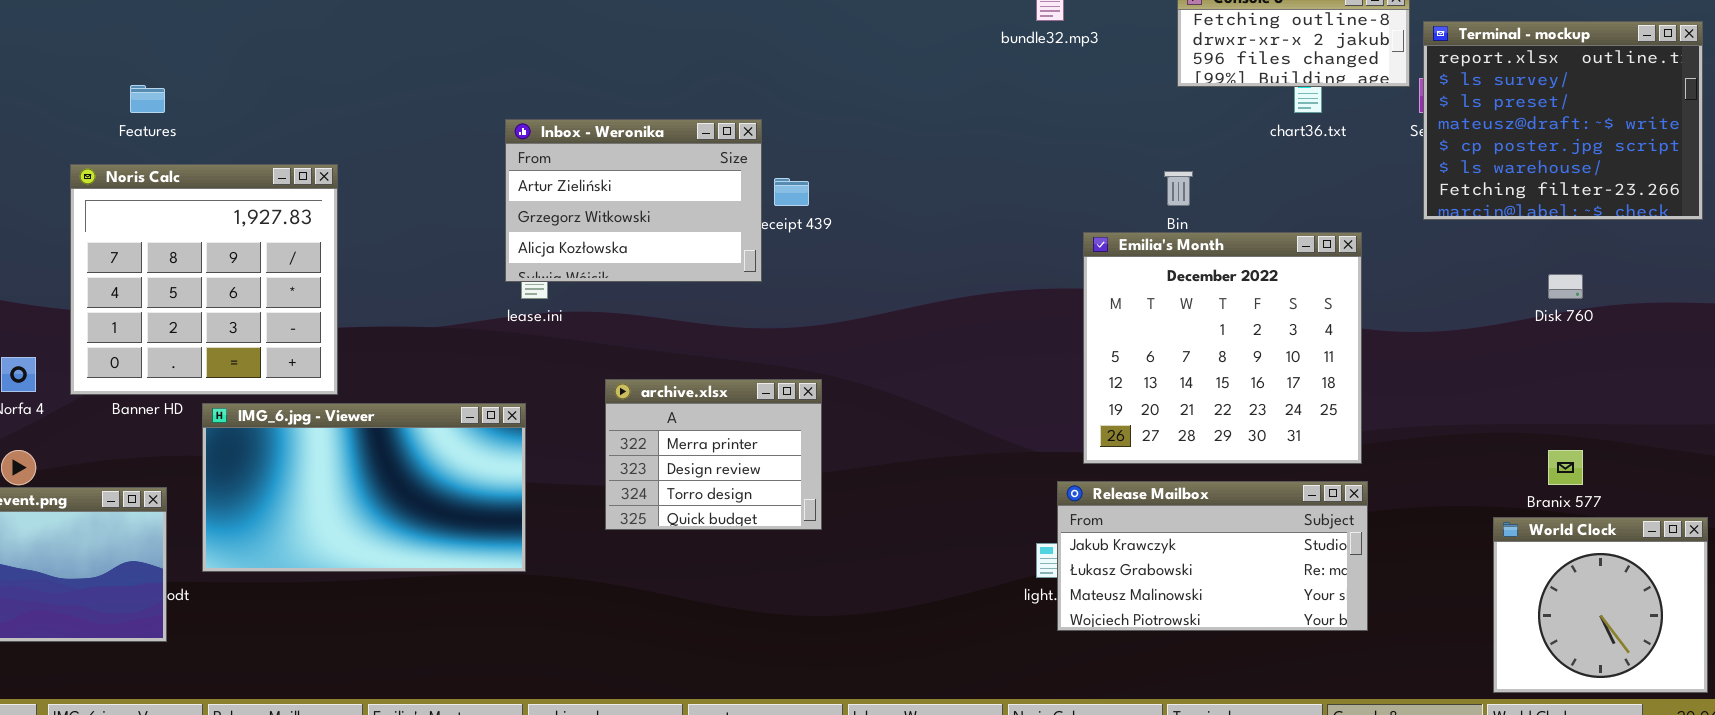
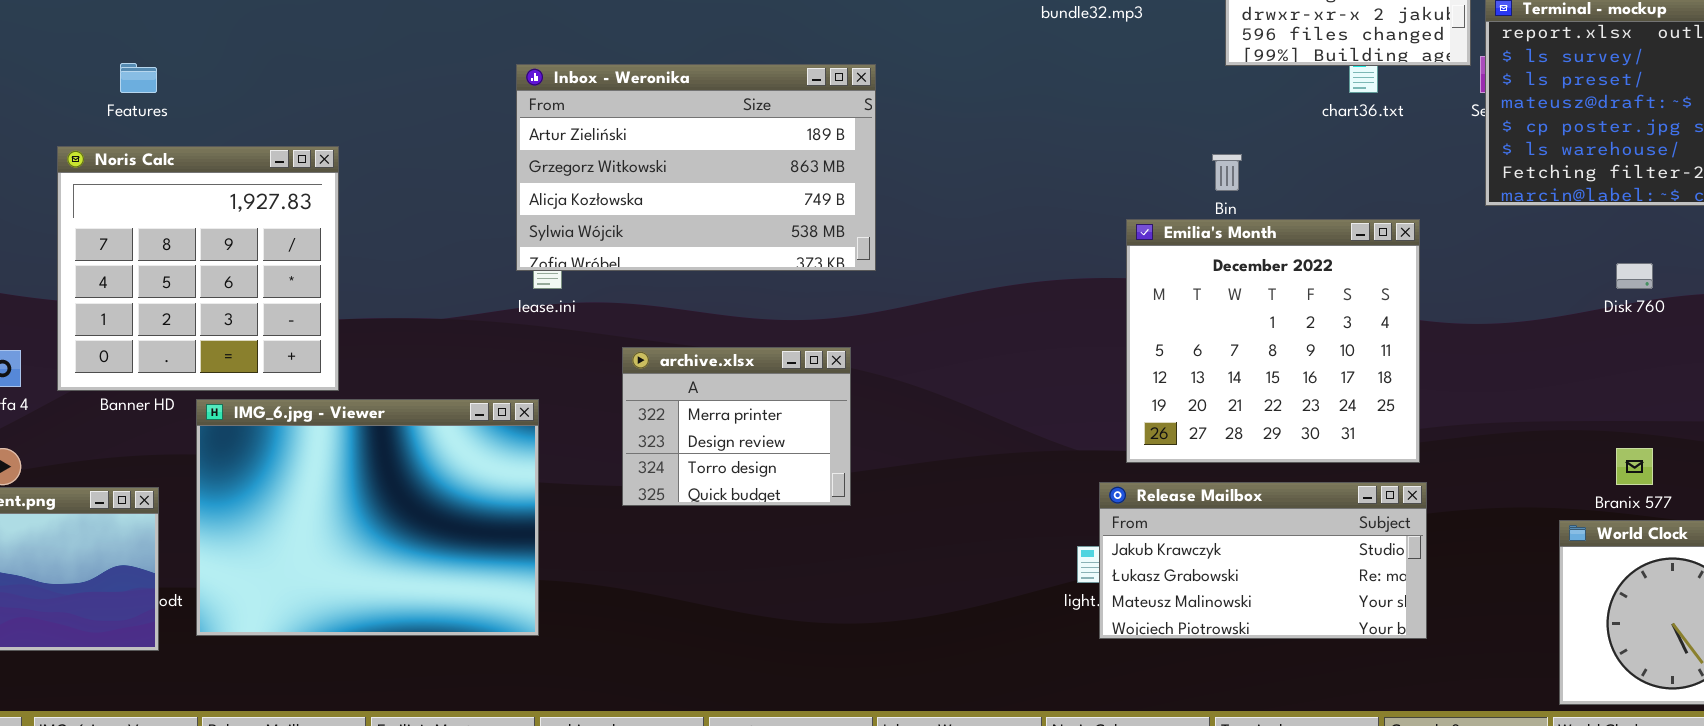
Inbox - Weronika: [505,119,762,282] -> [516,64,876,271], resized
archive.xlsx: [605,379,822,530] -> [622,347,851,506], moved
IMG_6.jpg - Viewer: [202,403,526,572] -> [196,399,539,636], resized

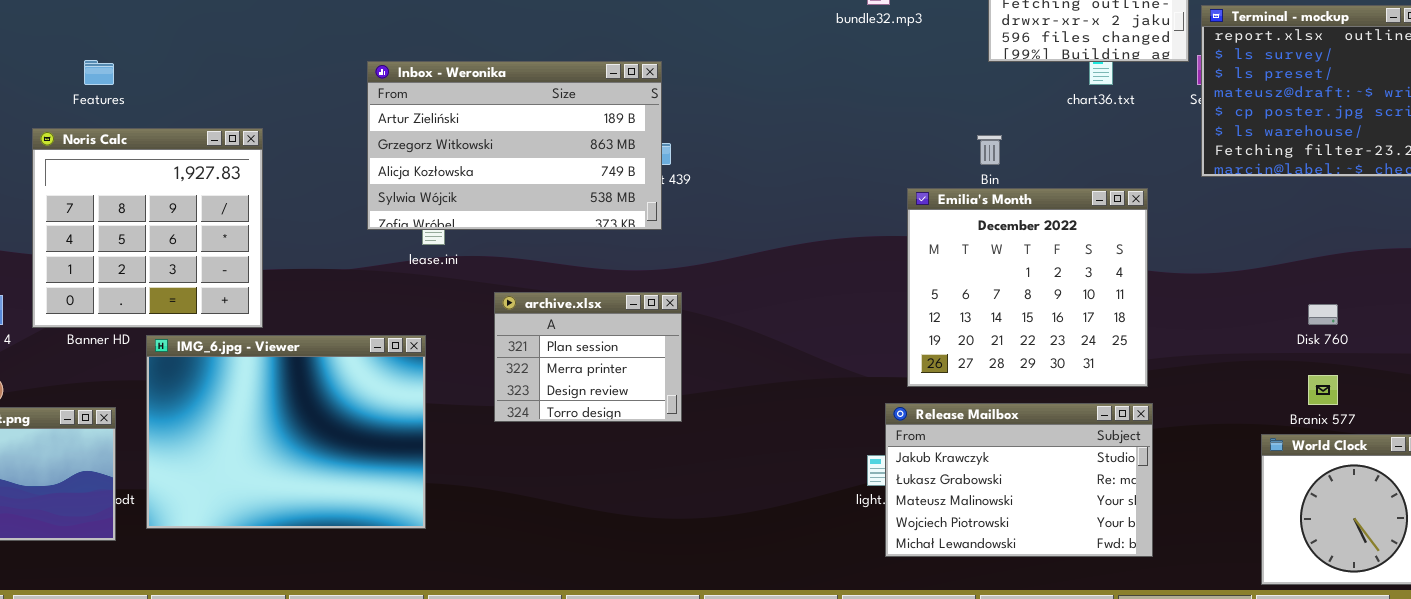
Inbox - Weronika: [516,64,876,271] -> [367,61,662,230], moved
Disk 760: [1616,263,1653,289] -> [1308,304,1338,325], moved
archive.xlsx: [622,347,851,506] -> [494,292,682,422], scrolled up 1 row
Release Mailbox: [1099,482,1427,639] -> [885,403,1153,557], resized

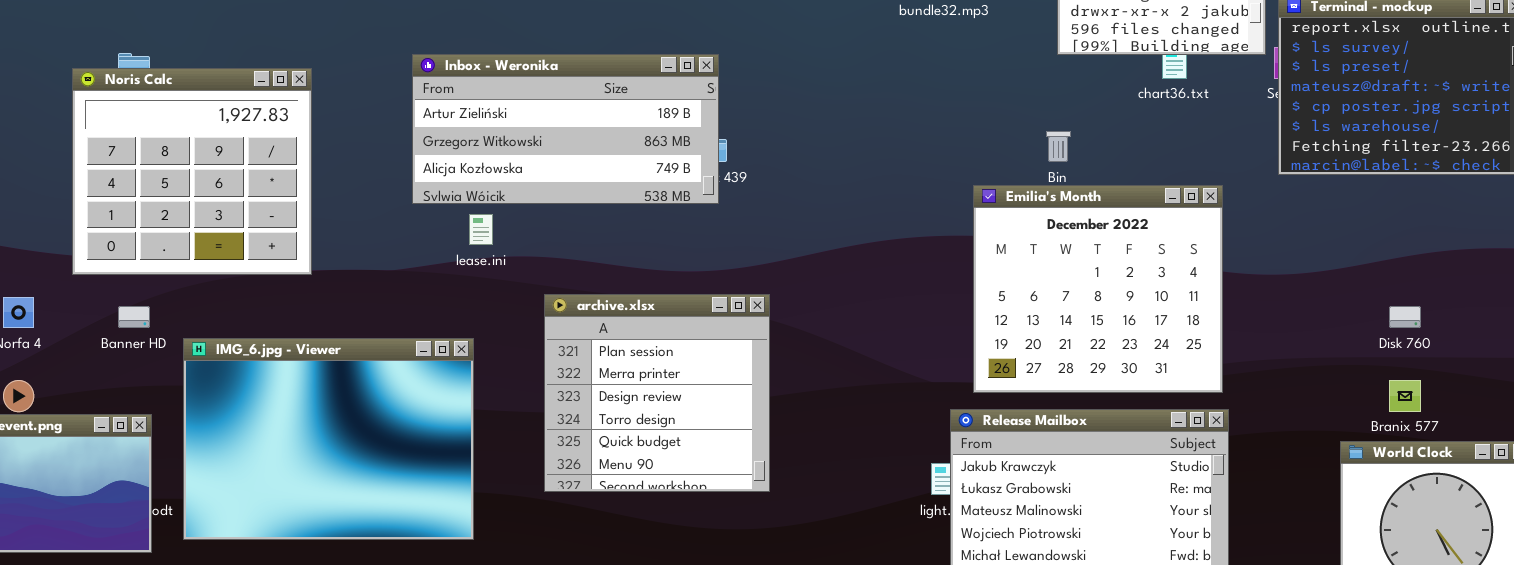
Inbox - Weronika: [367,61,662,230] -> [412,54,719,204], resized
Noris Calc: [32,128,263,328] -> [72,68,312,275], moved
archive.xlsx: [494,292,682,422] -> [544,294,770,492], resized

